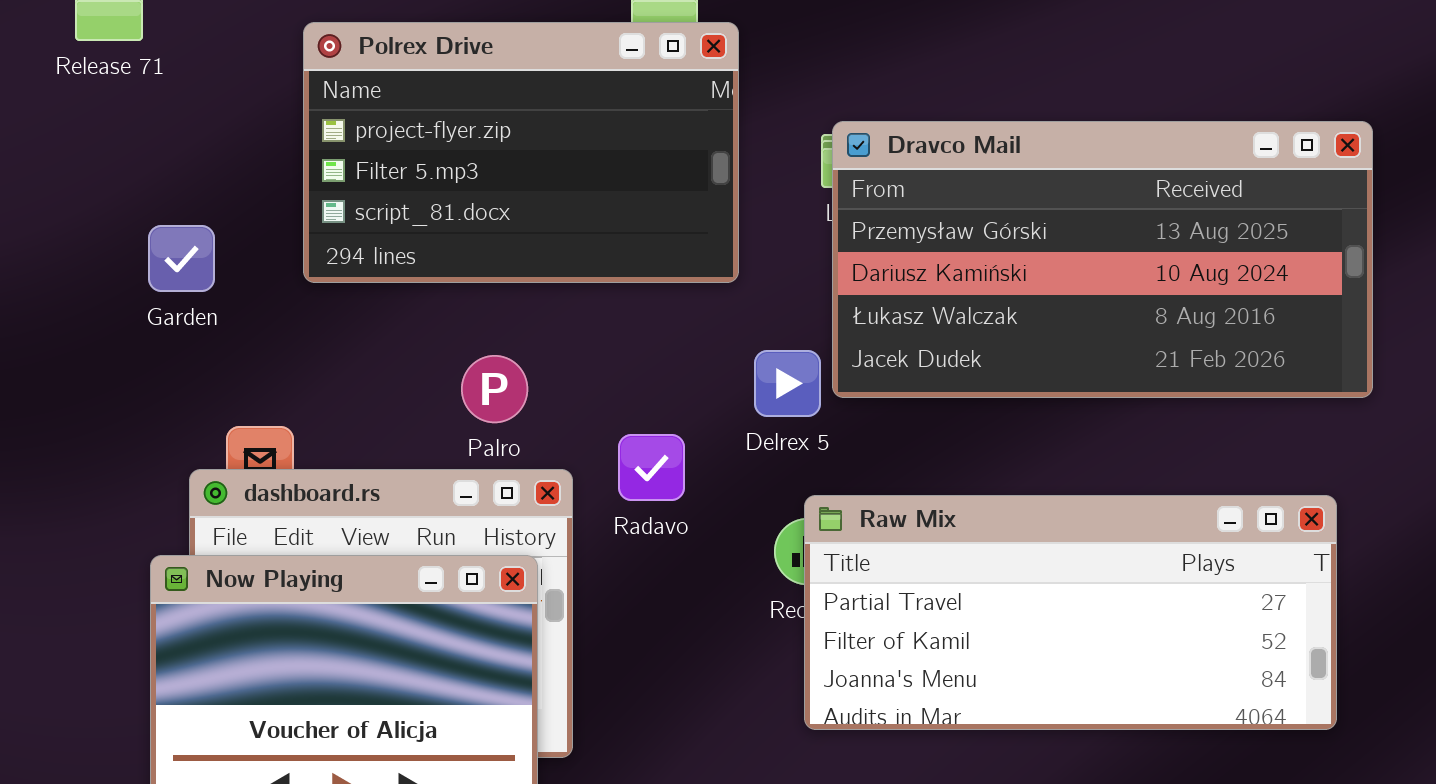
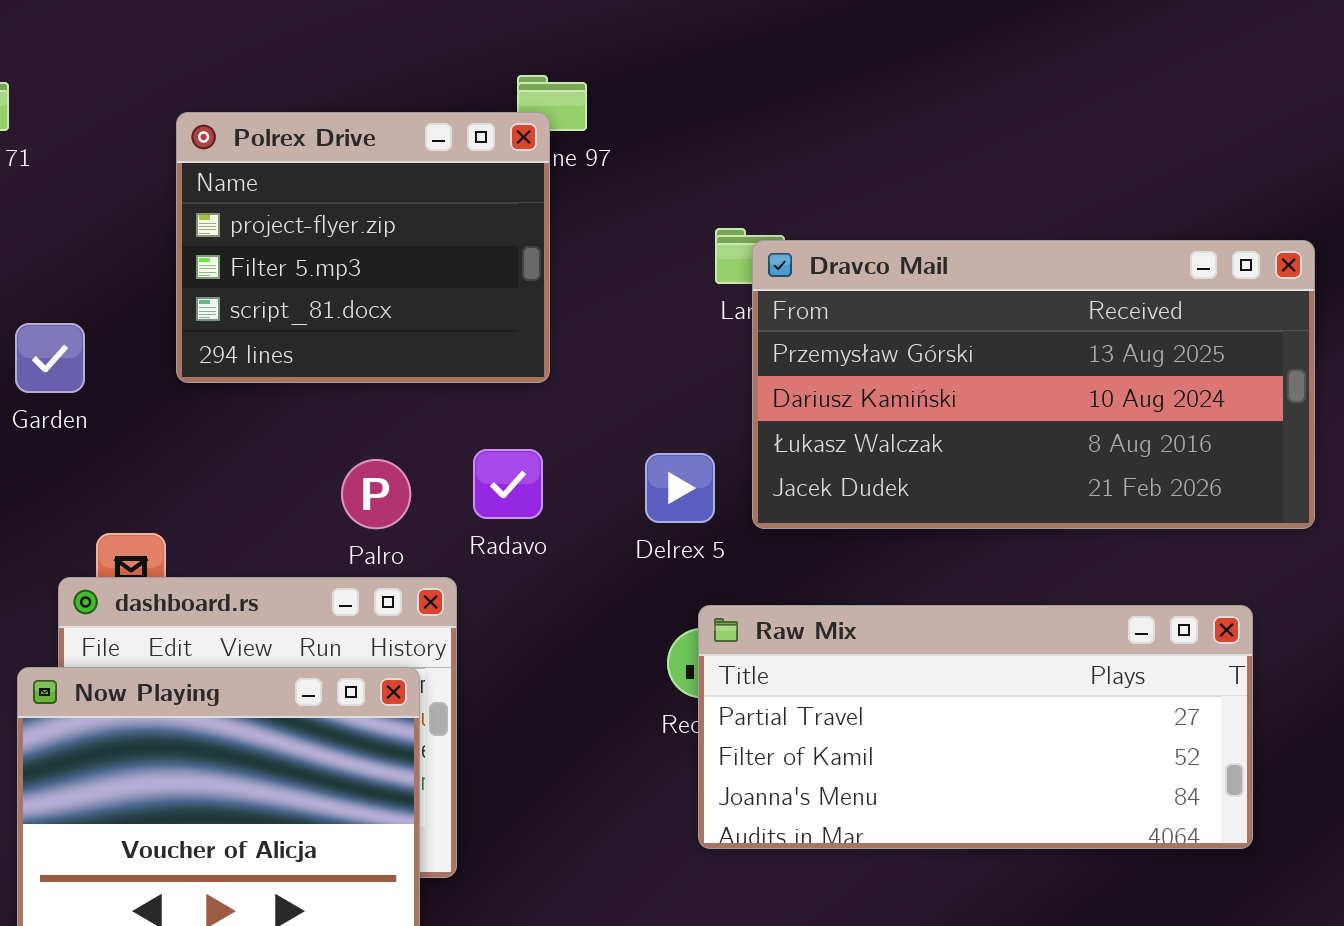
Polrex Drive: [303,22,739,283] -> [176,112,550,383], resized
Dravco Mail: [832,121,1373,398] -> [752,240,1315,529], moved
Radavo: [618,434,685,501] -> [473,449,543,519], moved

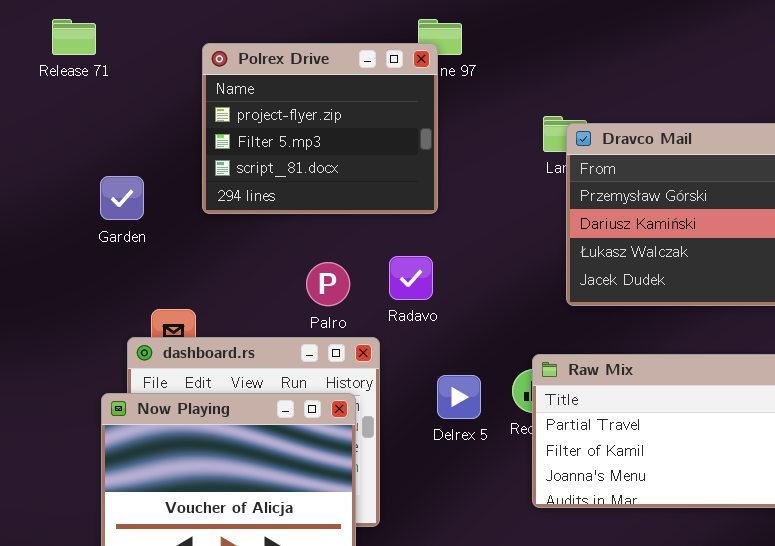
Delrex 5: [645,453,715,523] -> [437,375,481,419], moved

